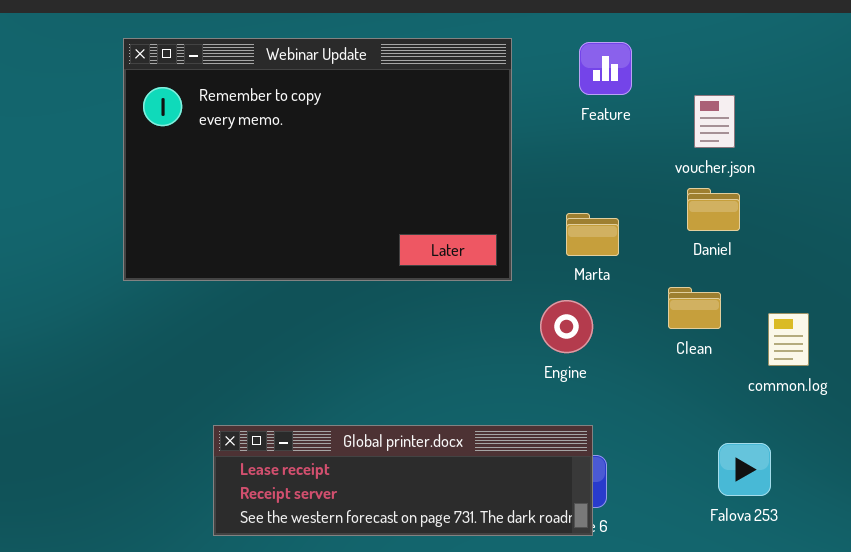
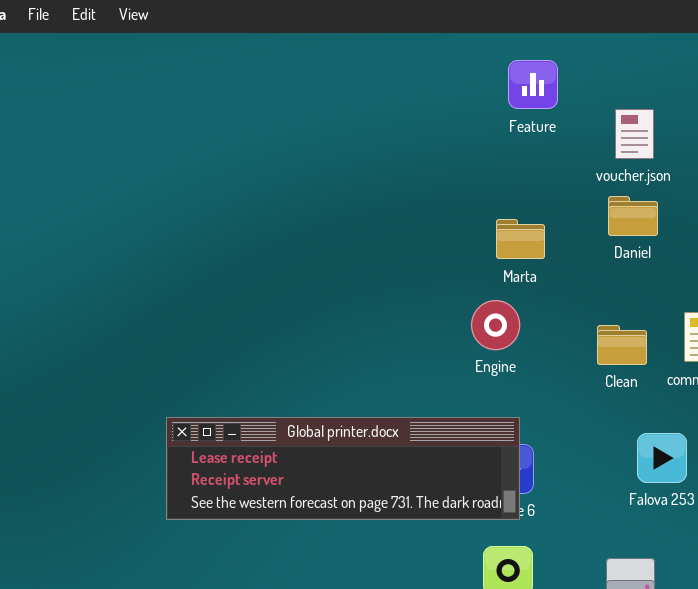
Webinar Update: [123,38,512,281] -> none, closed
Clean: [668,287,721,329] -> [597,325,647,365], moved

